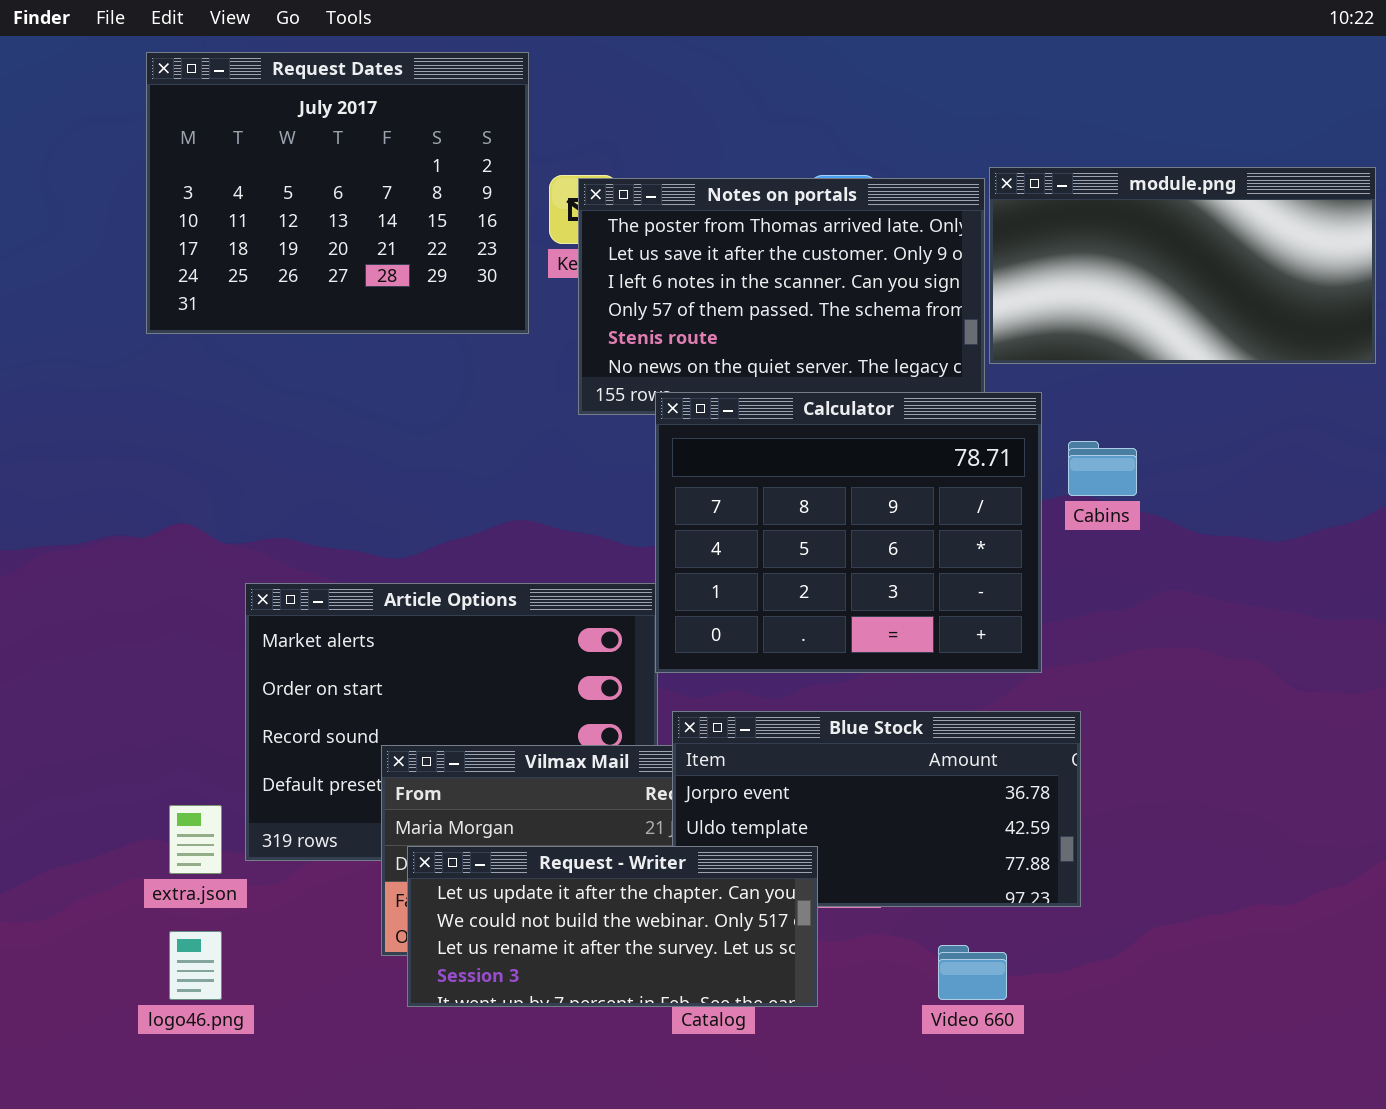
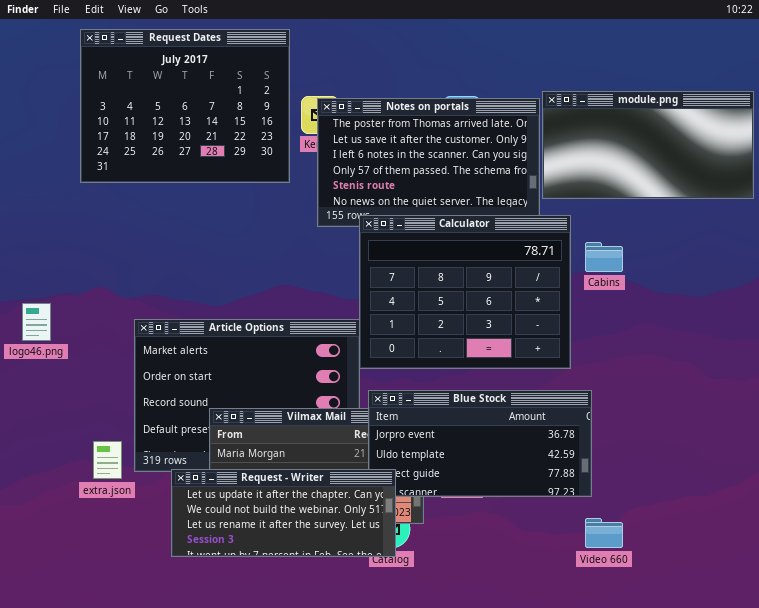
Request - Writer: [407,846,818,1007] -> [171,469,396,557], moved
logo46.png: [169,931,222,1000] -> [22,303,51,341], moved
Video 660: [938,945,1007,1000] -> [585,518,623,548], moved

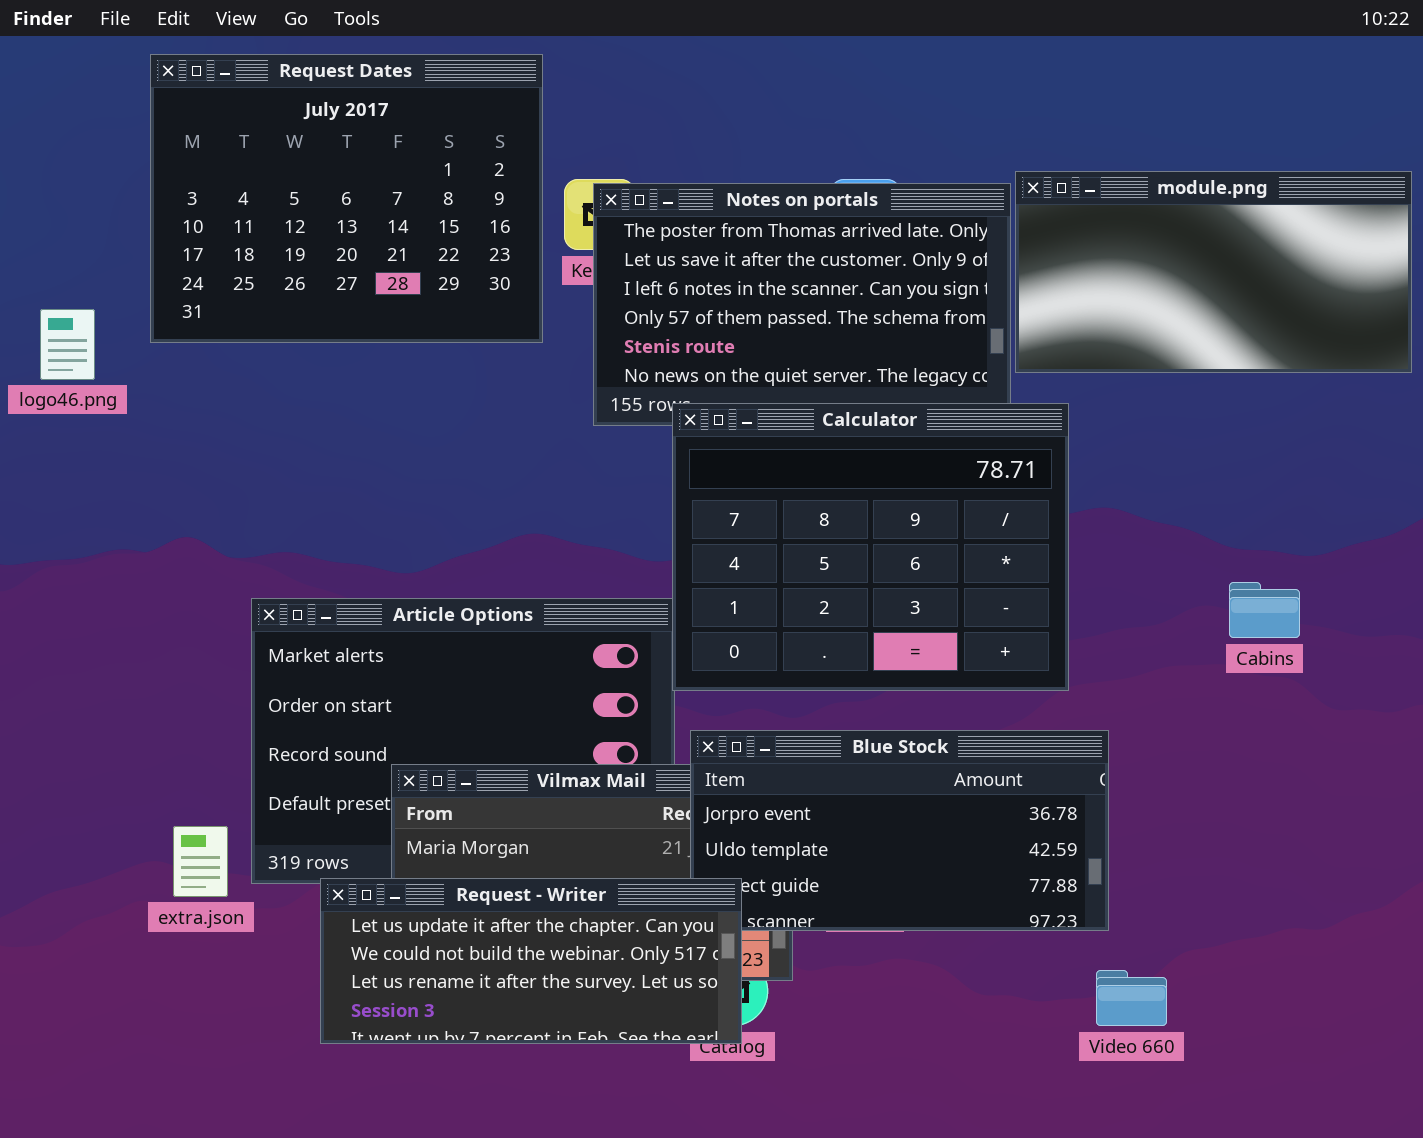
Cabins: [585,242,623,272] -> [1229,582,1300,638], moved
logo46.png: [22,303,51,341] -> [40,309,95,380], moved

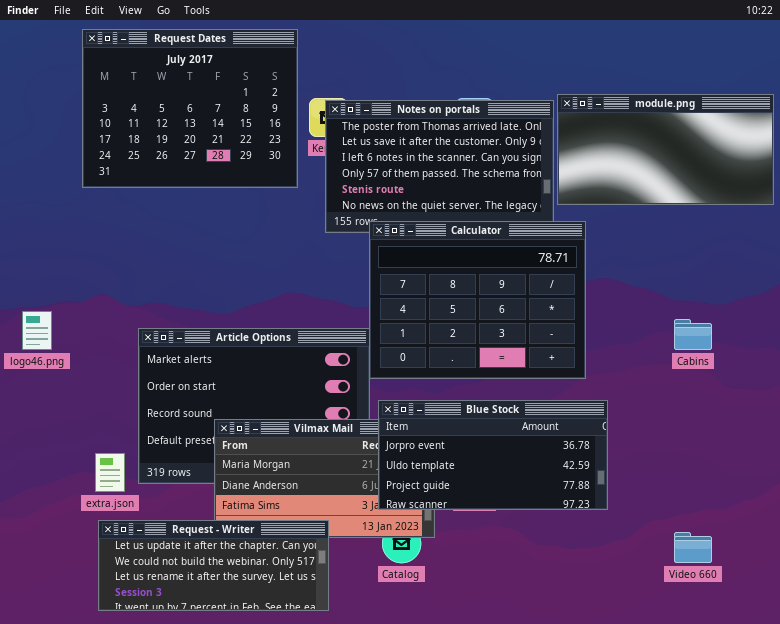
logo46.png: [40,309,95,380] -> [22,311,52,350], moved
Request - Writer: [320,878,742,1044] -> [98,520,329,611], moved
Video 660: [1096,970,1167,1026] -> [674,532,712,563], moved

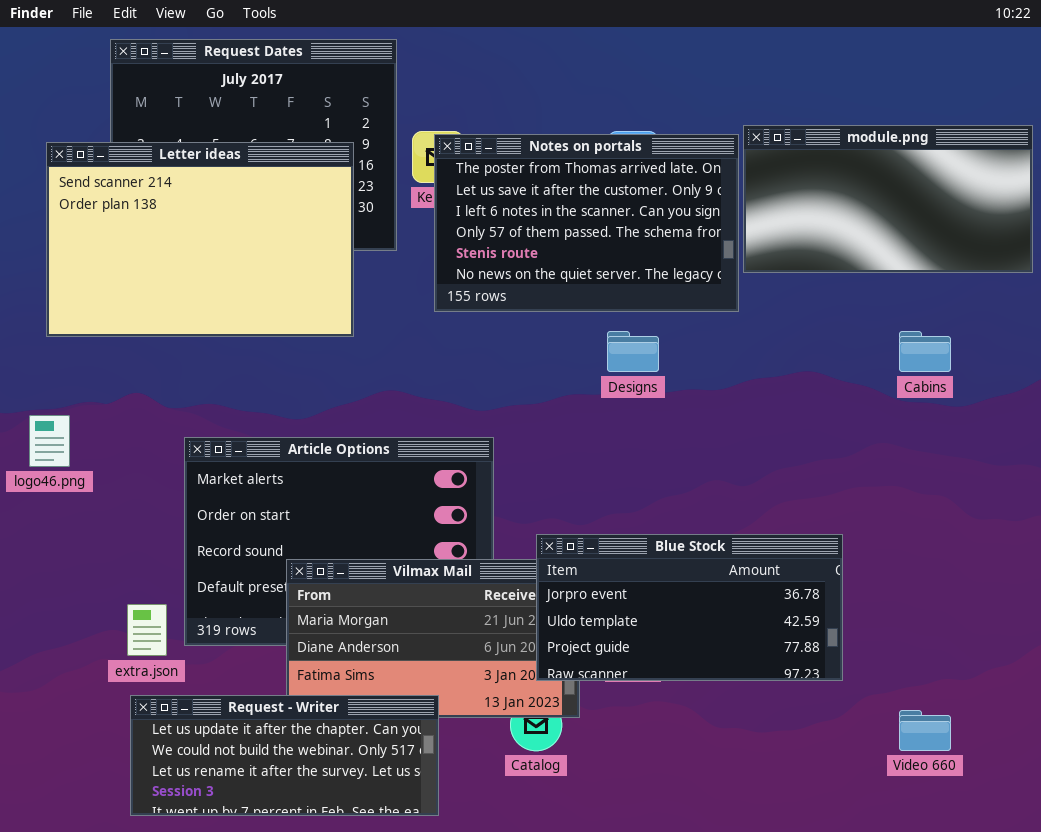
Letter ideas: none -> [46,142,354,337], opened
Calculator: [369,221,586,379] -> none, closed
Cabins: [674,319,712,350] -> [899,331,951,372], moved
Blue Stock: [378,400,608,510] -> [536,534,843,681], moved

